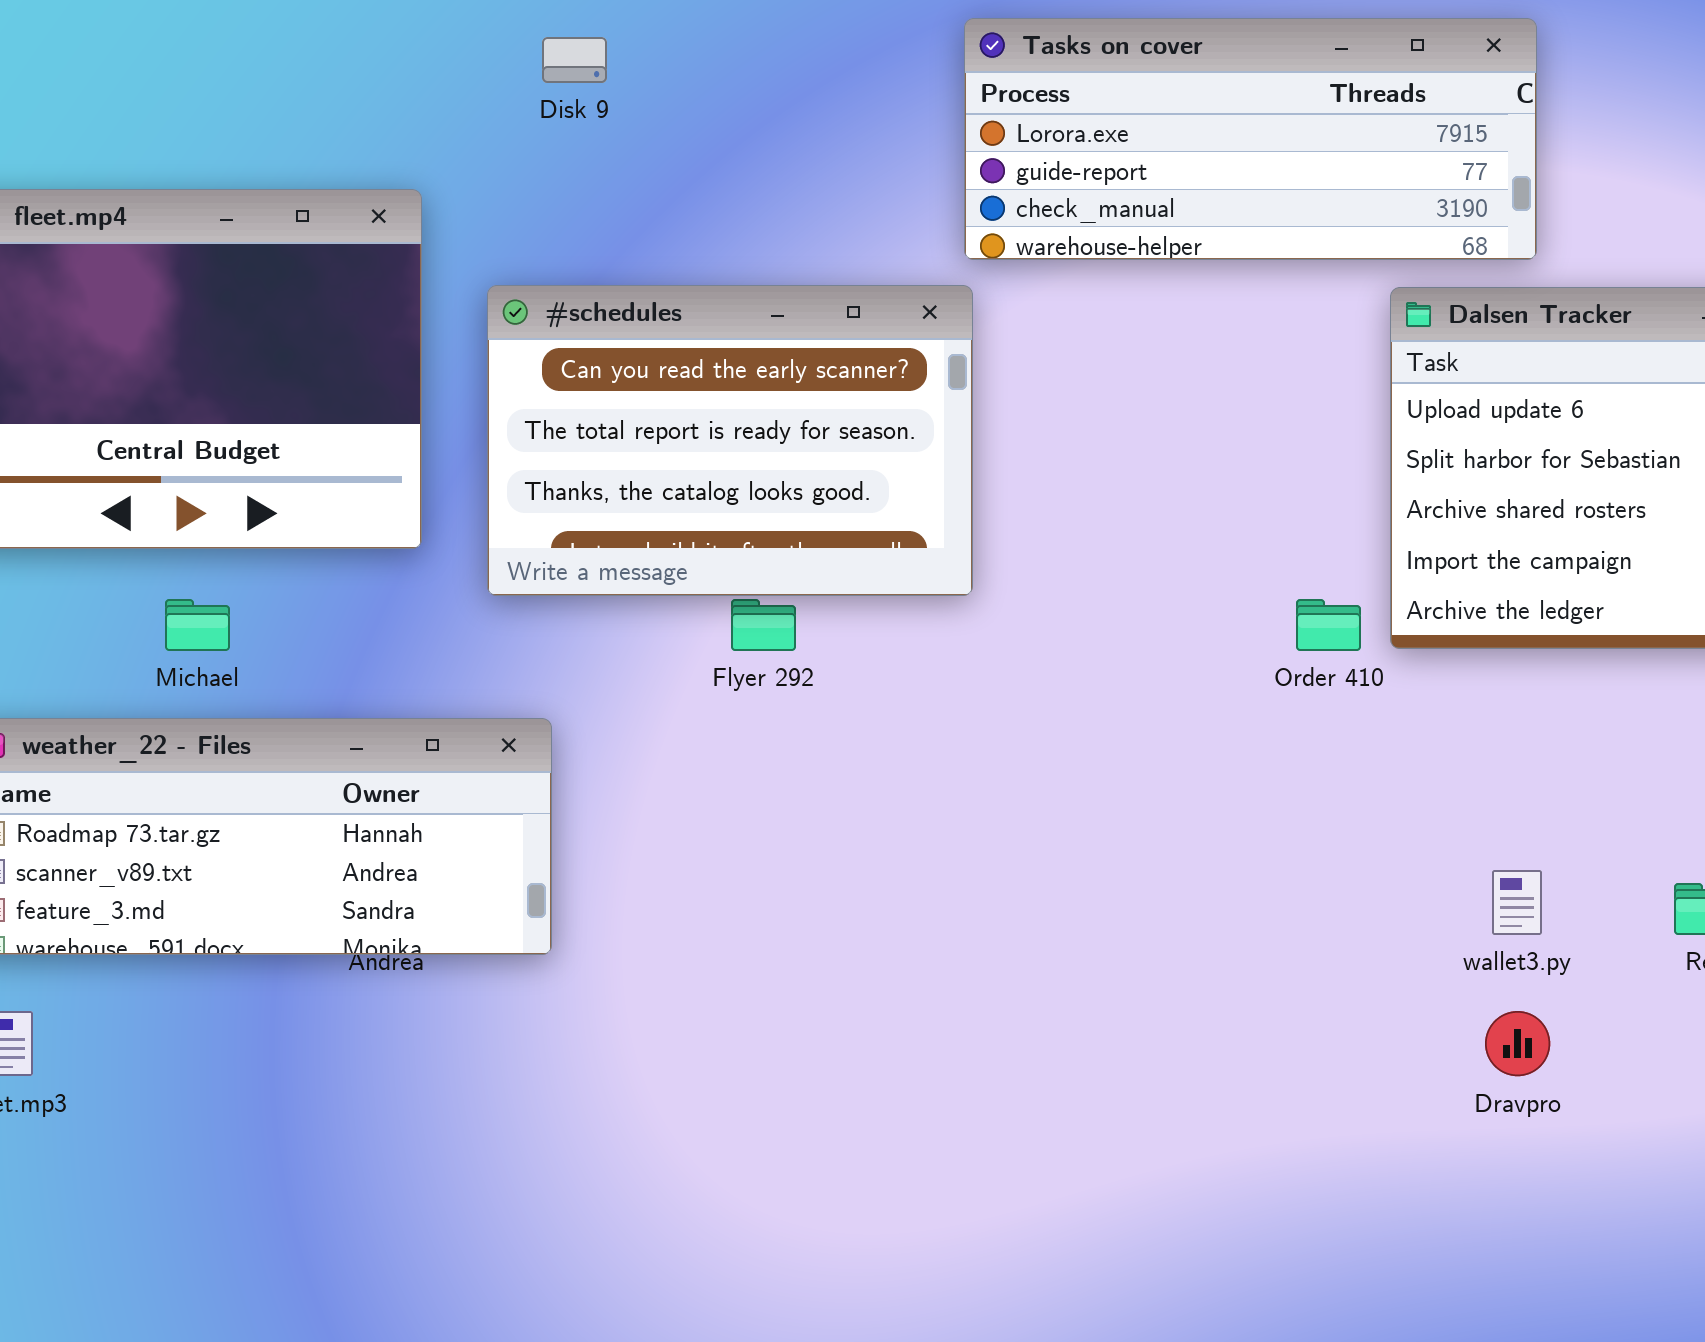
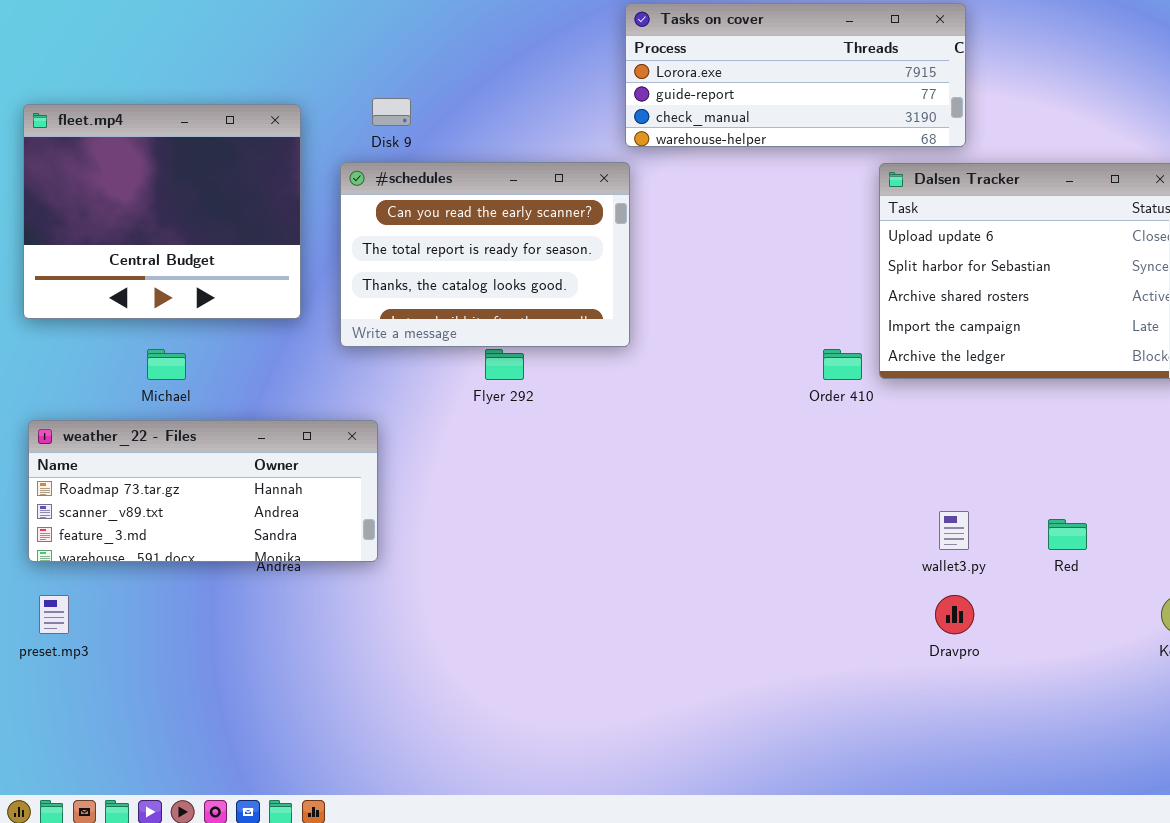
Disk 9: [542,37,607,83] -> [372,98,411,126], moved

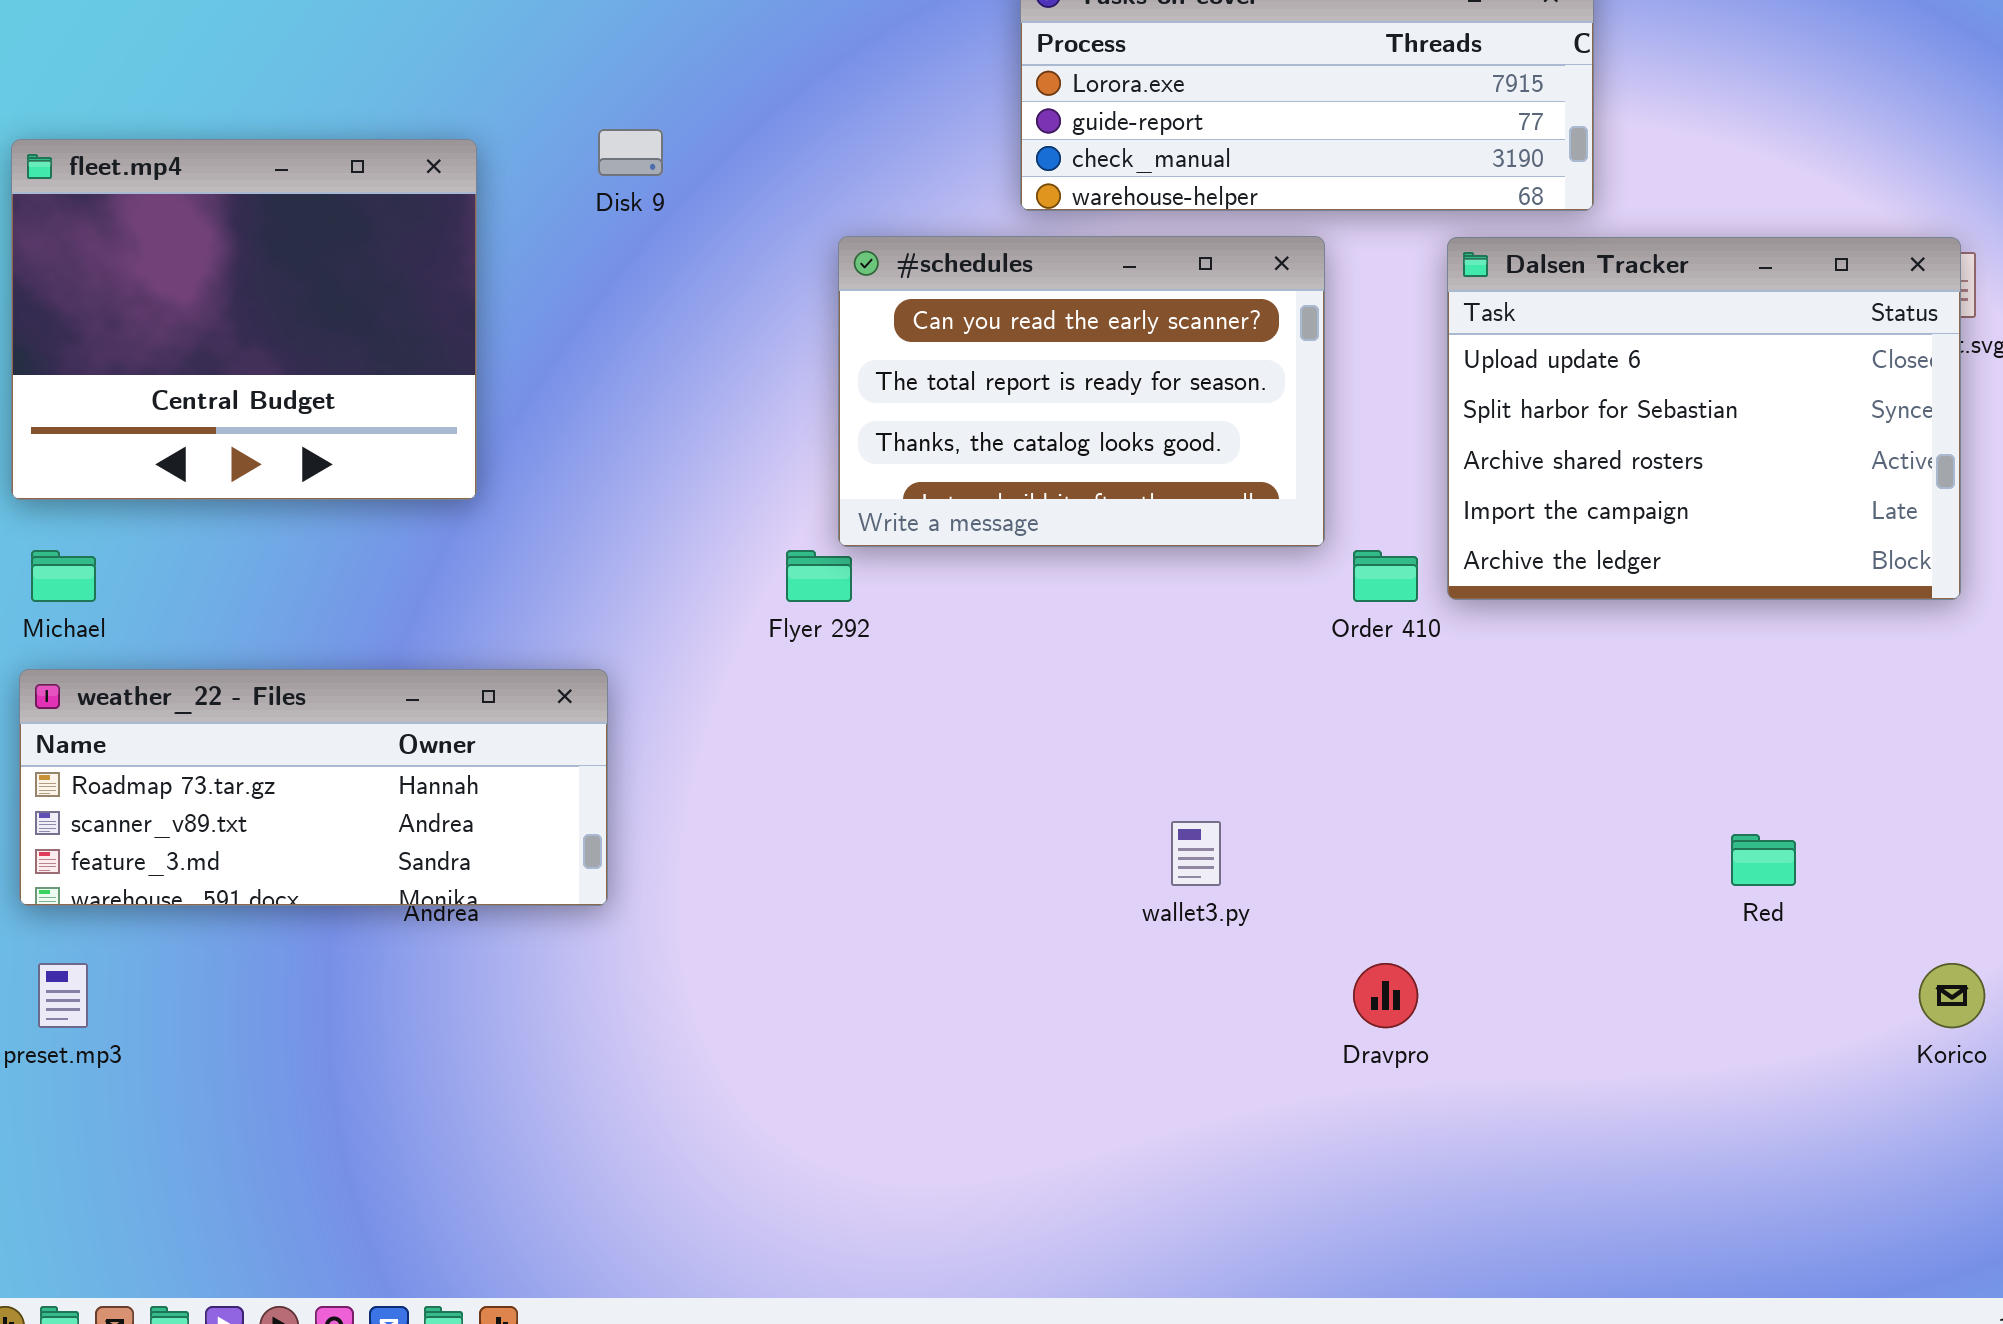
#schedules: [340,162,630,347] -> [838,236,1325,547], moved
Michael: [147,349,186,380] -> [31,550,96,602], moved
wallet3.py: [939,511,969,550] -> [1171,821,1221,886], moved
Dravpro: [935,595,974,634] -> [1353,963,1418,1028], moved

